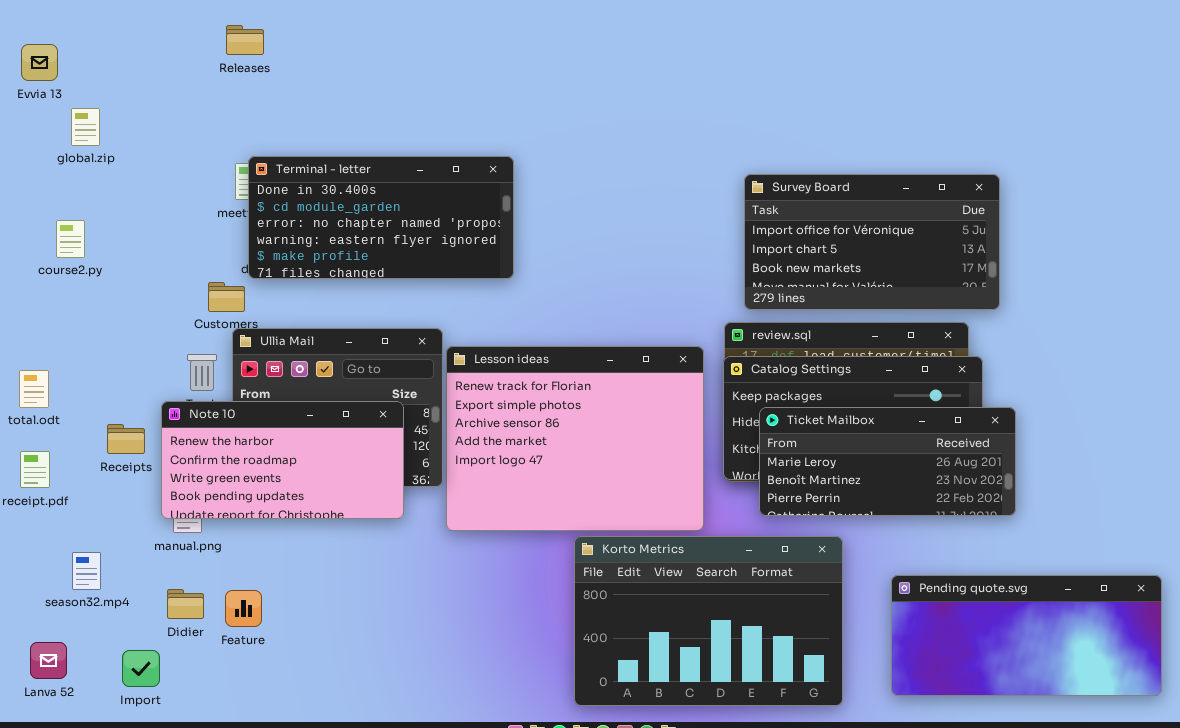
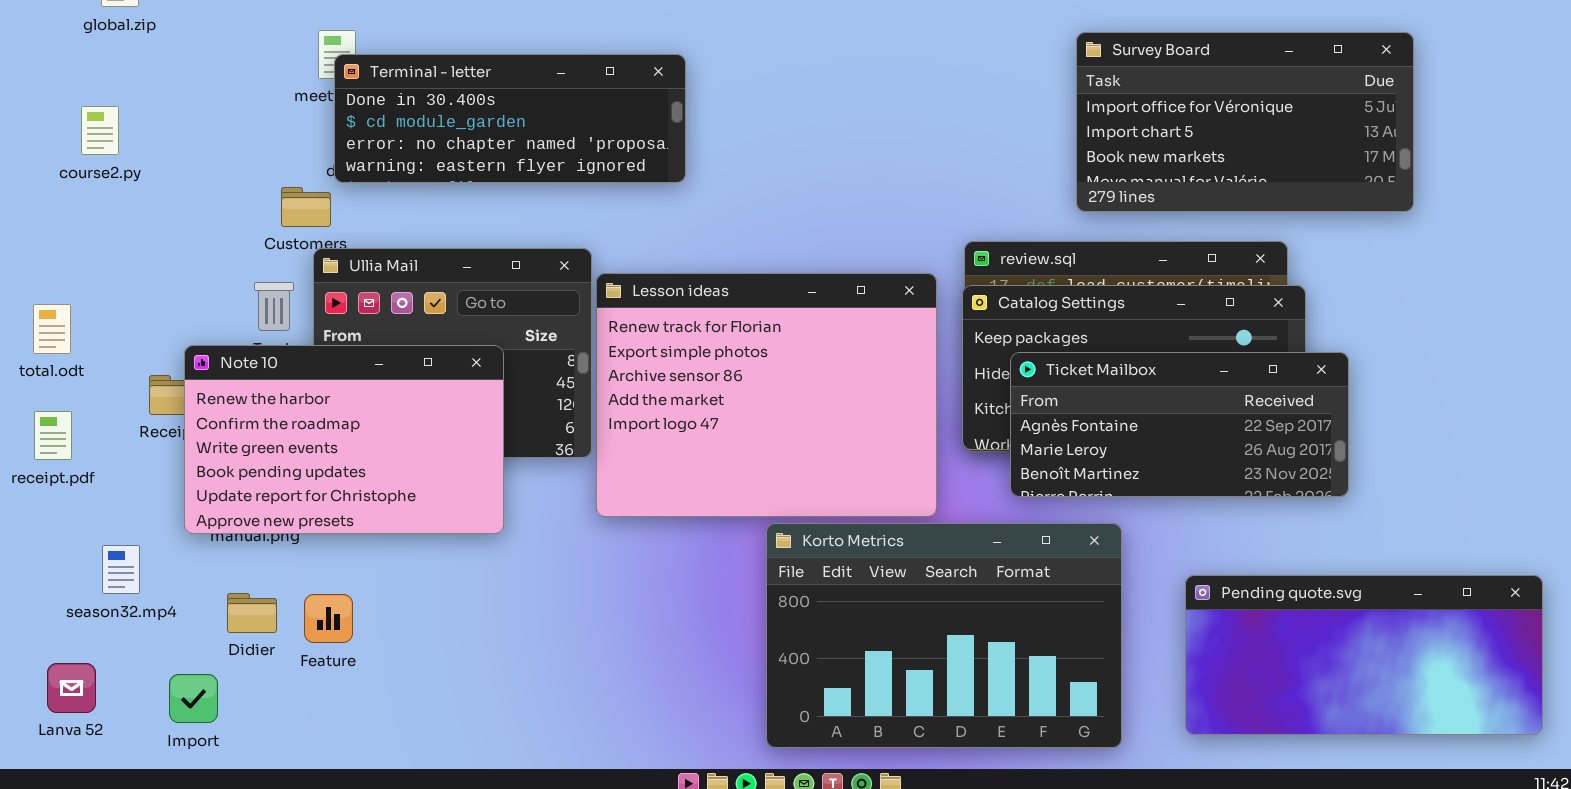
Terminal - letter: [248,156,514,279] -> [334,54,686,183], resized
Survey Board: [744,174,1000,310] -> [1076,32,1414,212], moved
Note 10: [161,401,404,519] -> [184,345,504,534], moved, resized
Ticket Mailbox: [759,407,1016,516] -> [1010,352,1349,497], scrolled up 1 row

